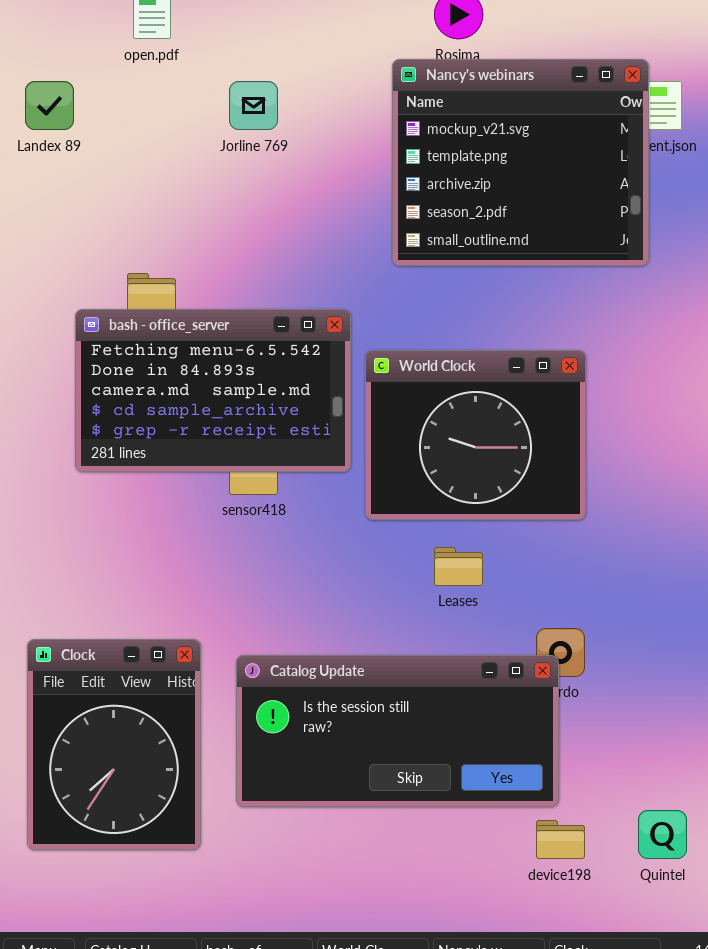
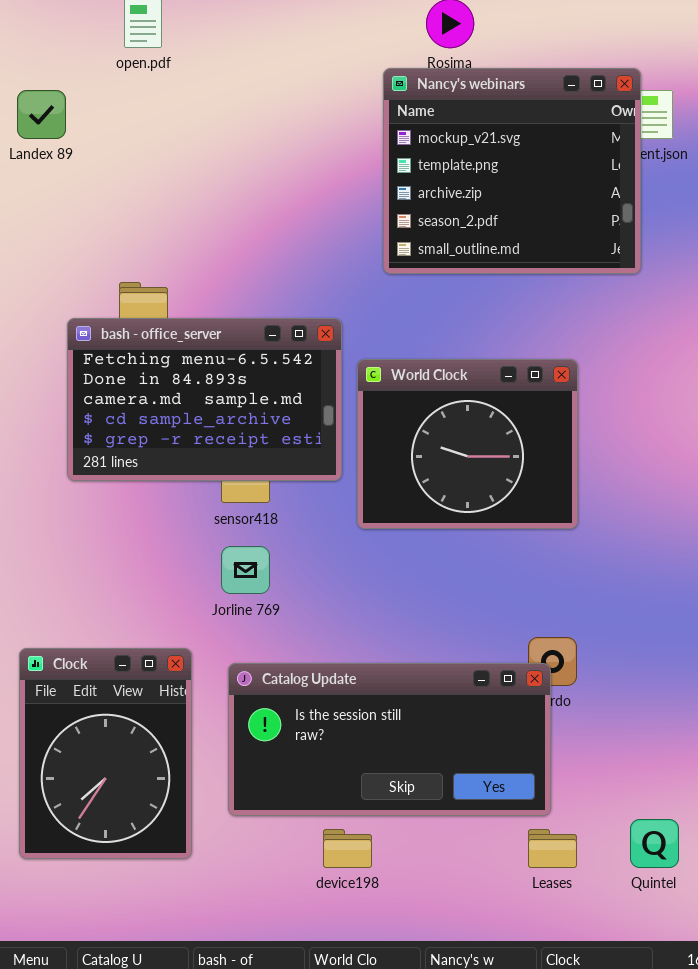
Jorline 769: [229,81,278,130] -> [221,546,270,594], moved
Leases: [434,547,483,586] -> [528,829,577,868], moved
device198: [536,820,585,859] -> [323,829,372,868], moved

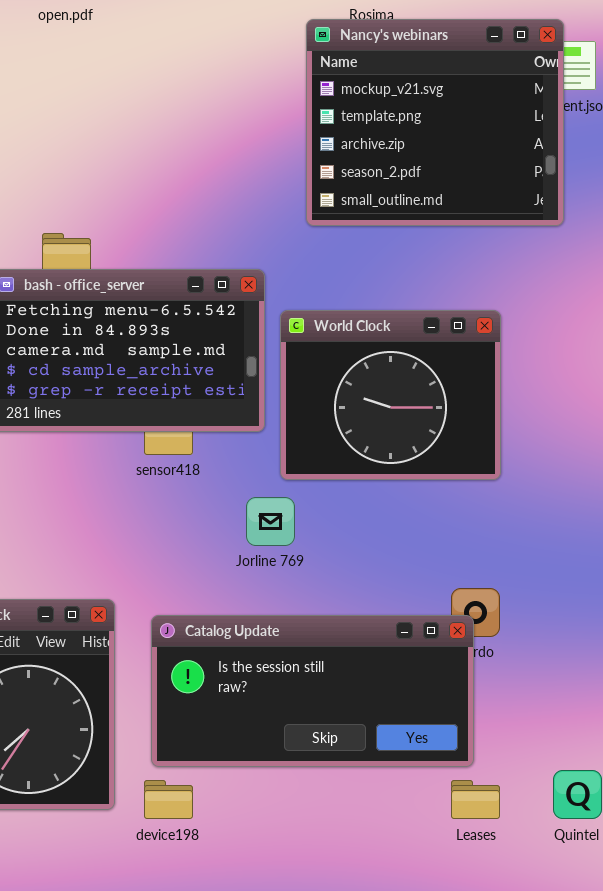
Jorline 769: [221,546,270,594] -> [246,497,295,546], moved
device198: [323,829,372,868] -> [144,780,193,819], moved

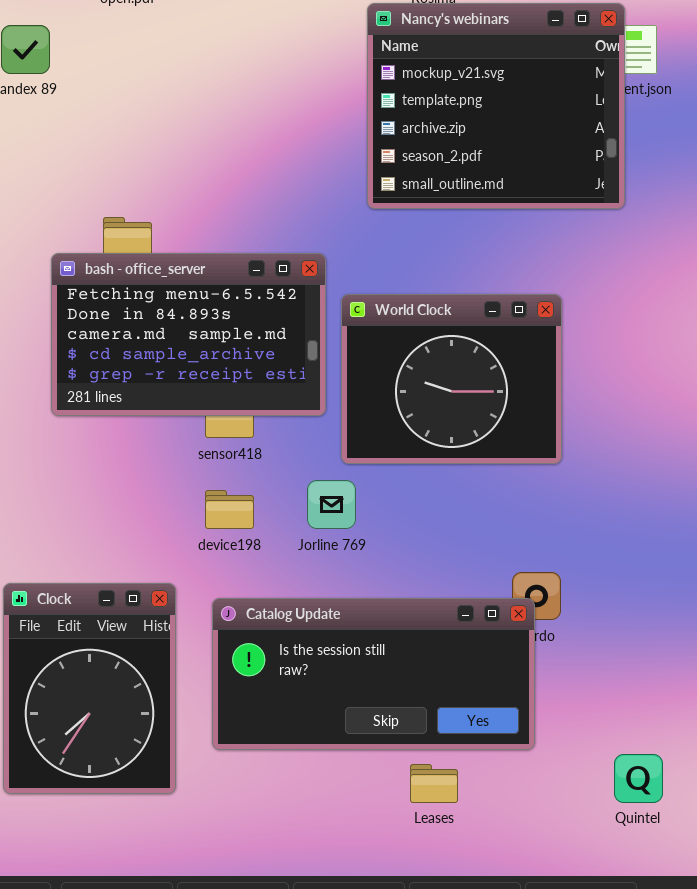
device198: [144,780,193,819] -> [205,490,254,529], moved
Leases: [451,780,500,819] -> [410,764,458,803], moved

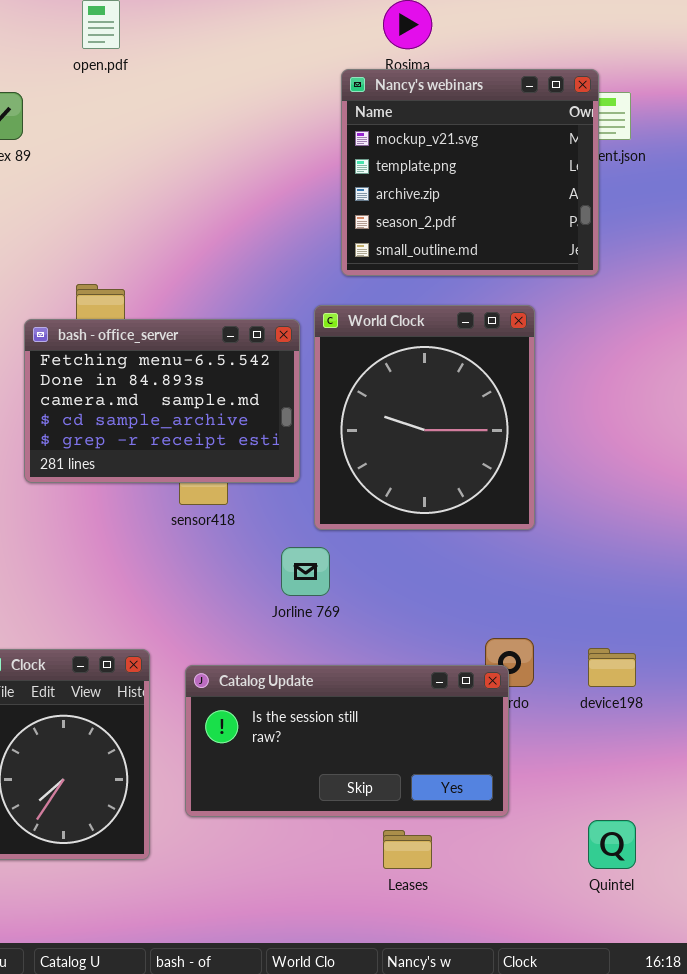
World Clock: [341,294,562,464] -> [314,305,535,530], resized
device198: [205,490,254,529] -> [588,648,636,687], moved

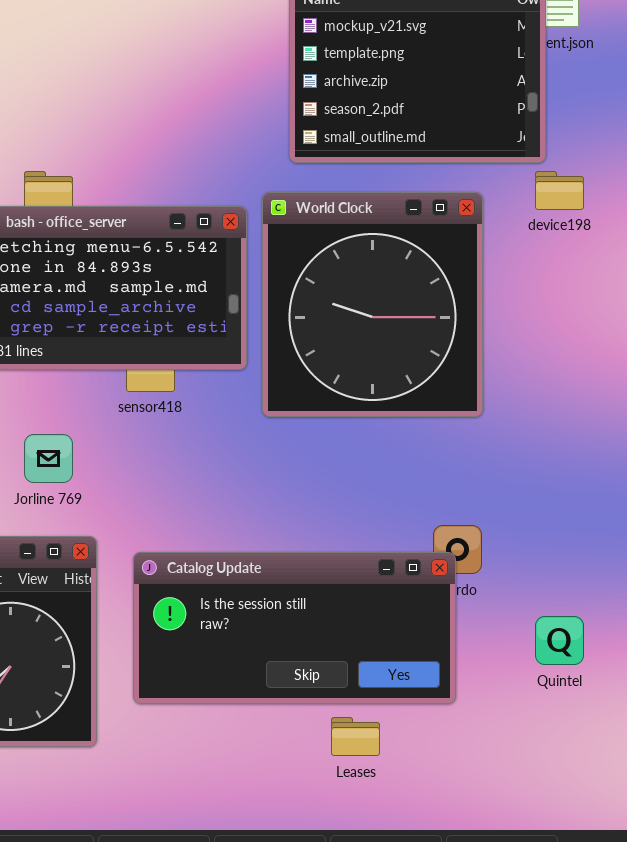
Jorline 769: [281,547,330,596] -> [24,434,73,483], moved
device198: [588,648,636,687] -> [535,171,584,210], moved
Quintel: [588,820,636,869] -> [535,616,584,665], moved

